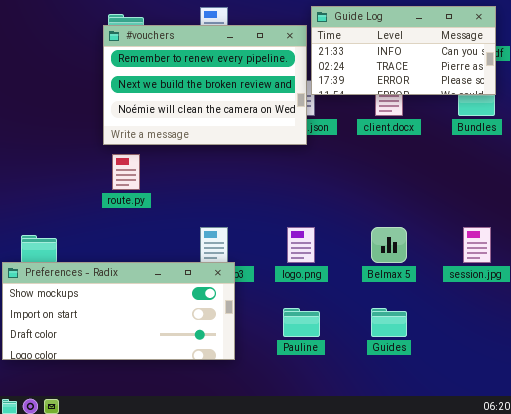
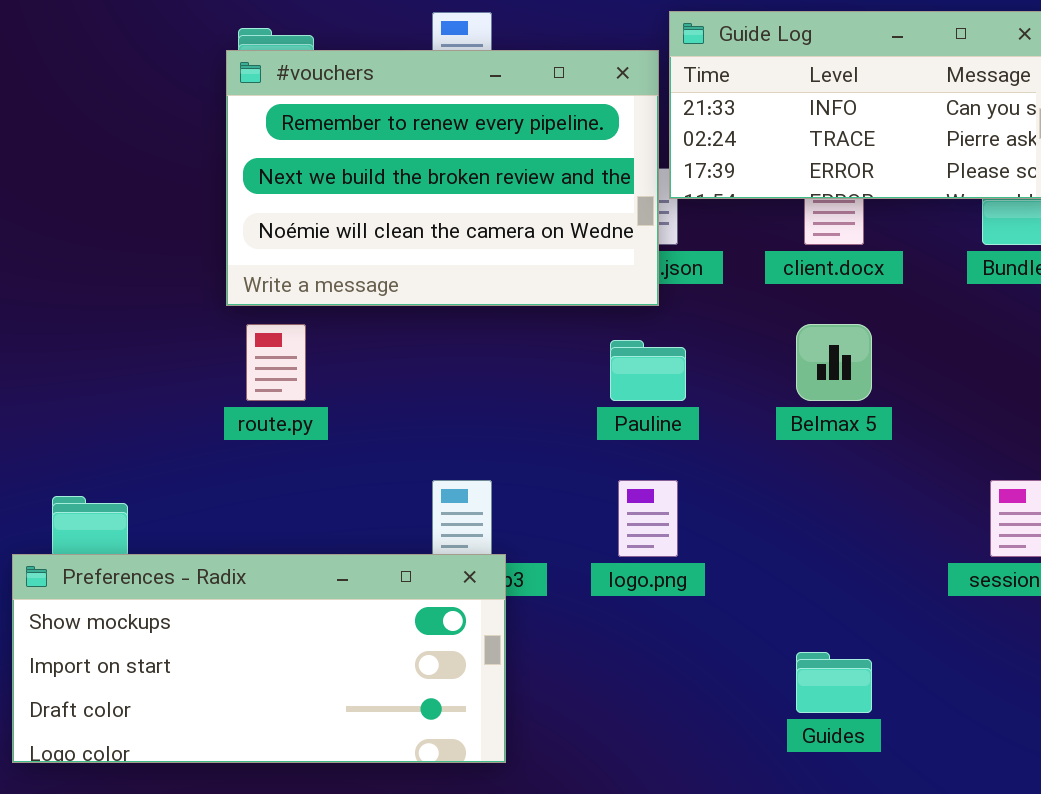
Belmax 5: [371,227,407,263] -> [796,324,872,401], moved
Pauline: [283,308,320,337] -> [610,340,686,401], moved

